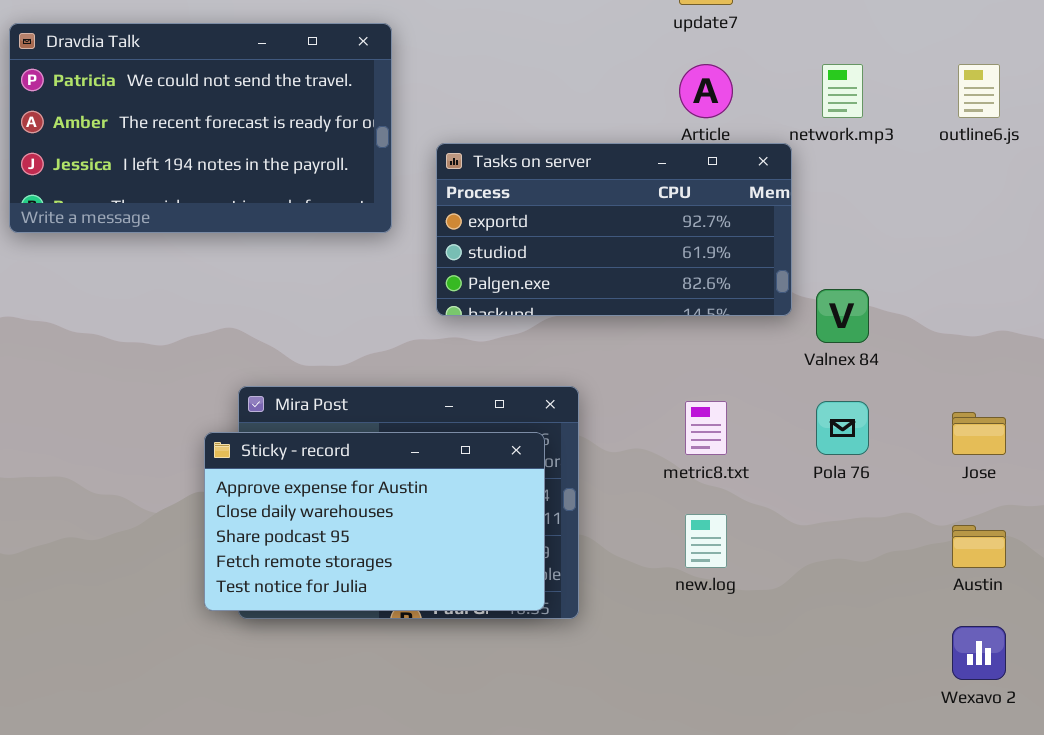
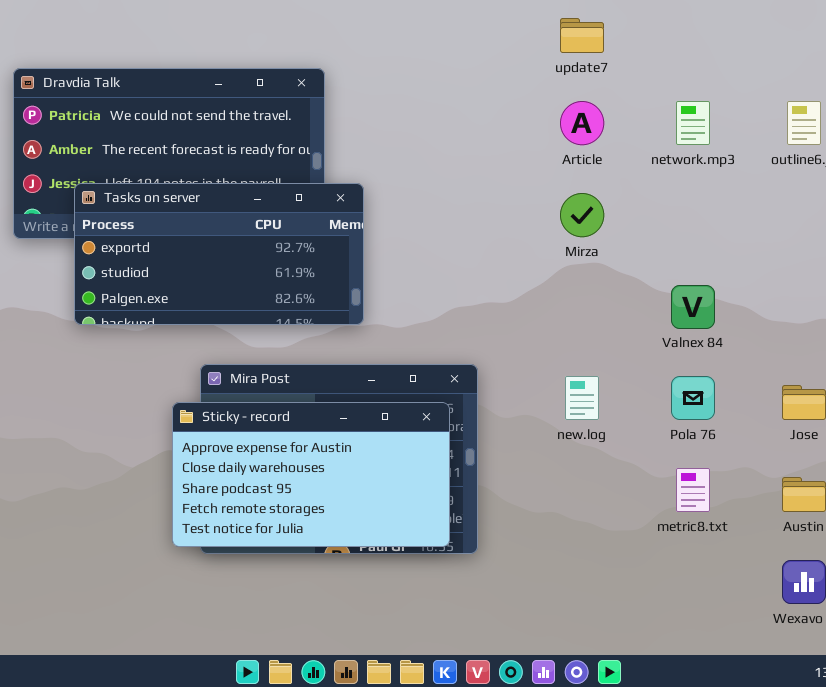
Tasks on server: [436,143,792,316] -> [74,183,364,325], moved
metric8.txt: [685,401,727,455] -> [676,468,710,512], moved
new.log: [685,514,727,568] -> [565,376,599,420], moved

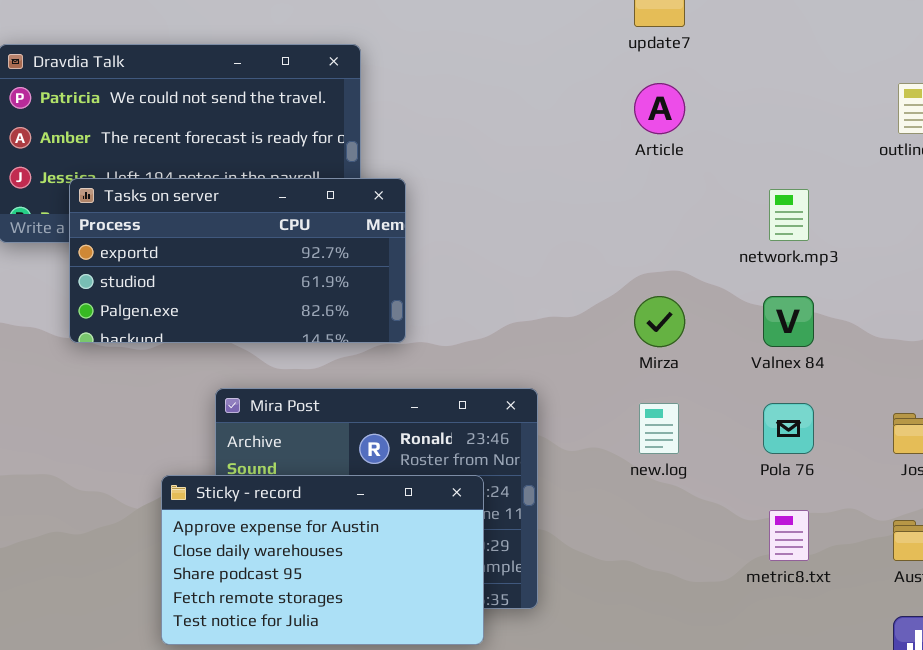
network.mp3: [676,101,710,145] -> [769,189,809,241], moved
Mirza: [560,193,604,237] -> [634,296,685,347], moved
Sticky - record: [172,402,450,547] -> [161,475,484,645], moved

